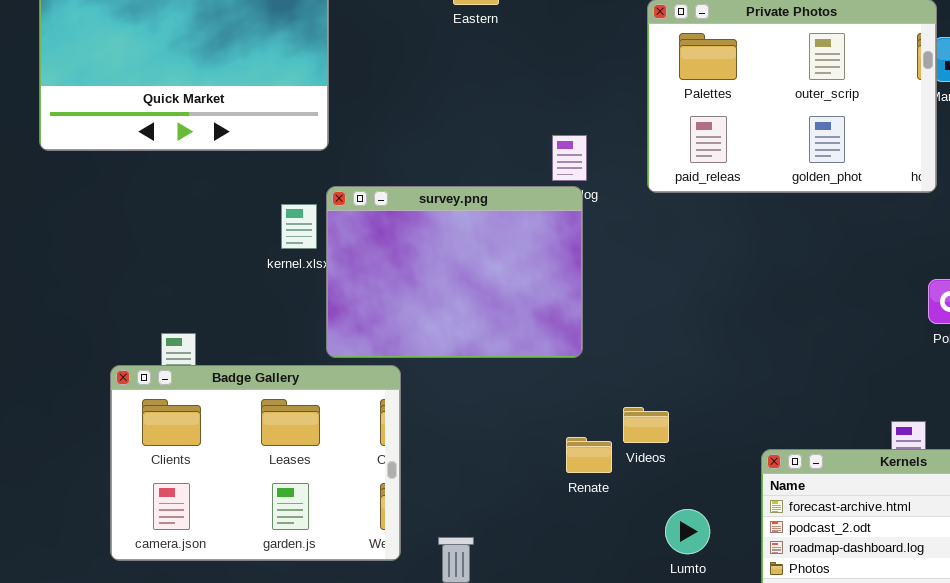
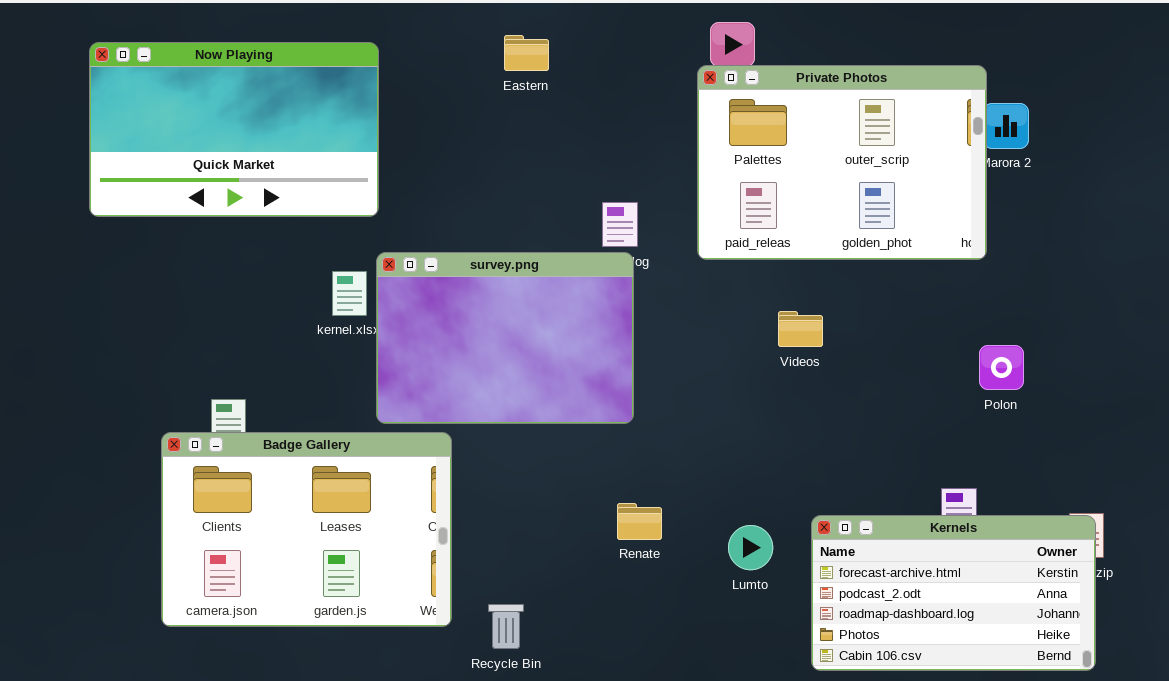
Videos: [623,407,669,443] -> [778,311,823,347], moved
Lumto: [665,509,710,554] -> [728,525,773,570], moved

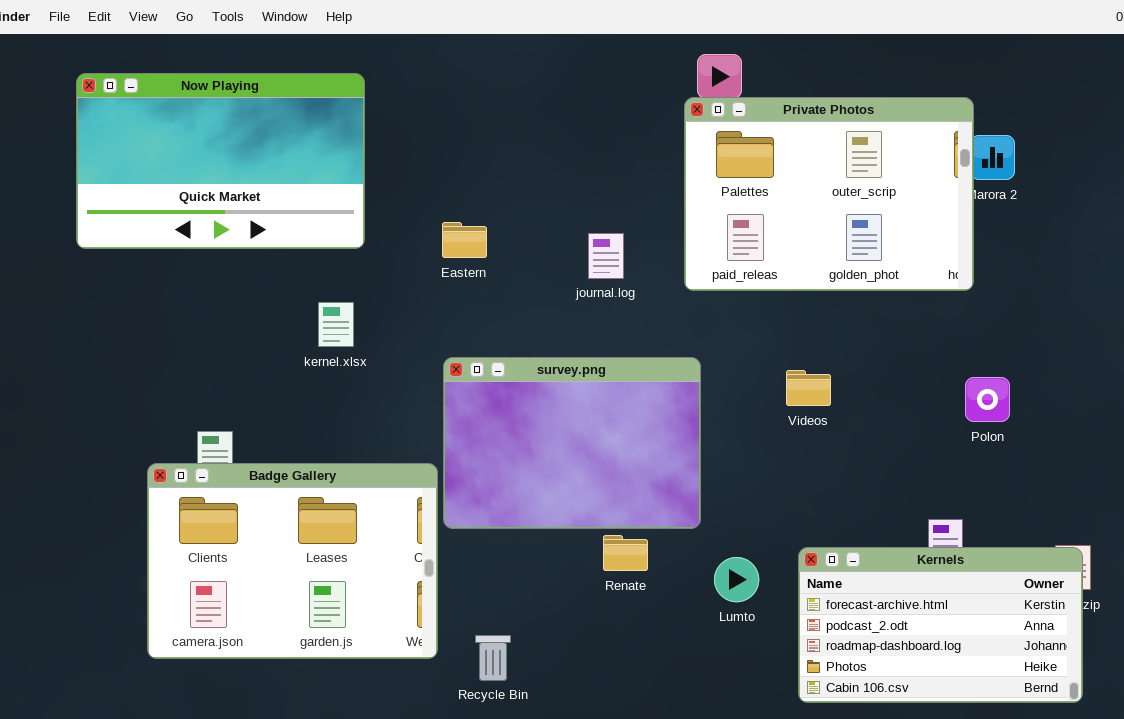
Eastern: [504,35,549,71] -> [442,222,487,258], moved
survey.png: [376,252,634,424] -> [443,357,701,529], moved
Videos: [778,311,823,347] -> [786,370,831,406], moved

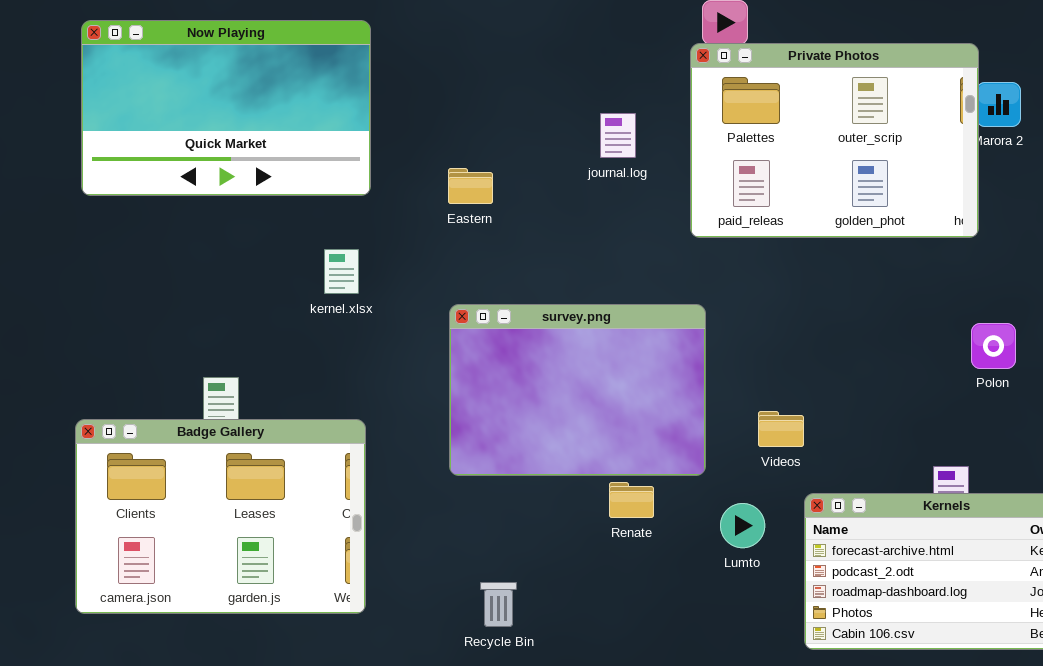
journal.log: [588,233,624,279] -> [600,113,636,158], moved
Videos: [786,370,831,406] -> [758,411,804,447], moved
Badge Gallery: [147,463,438,659] -> [75,419,366,614], moved

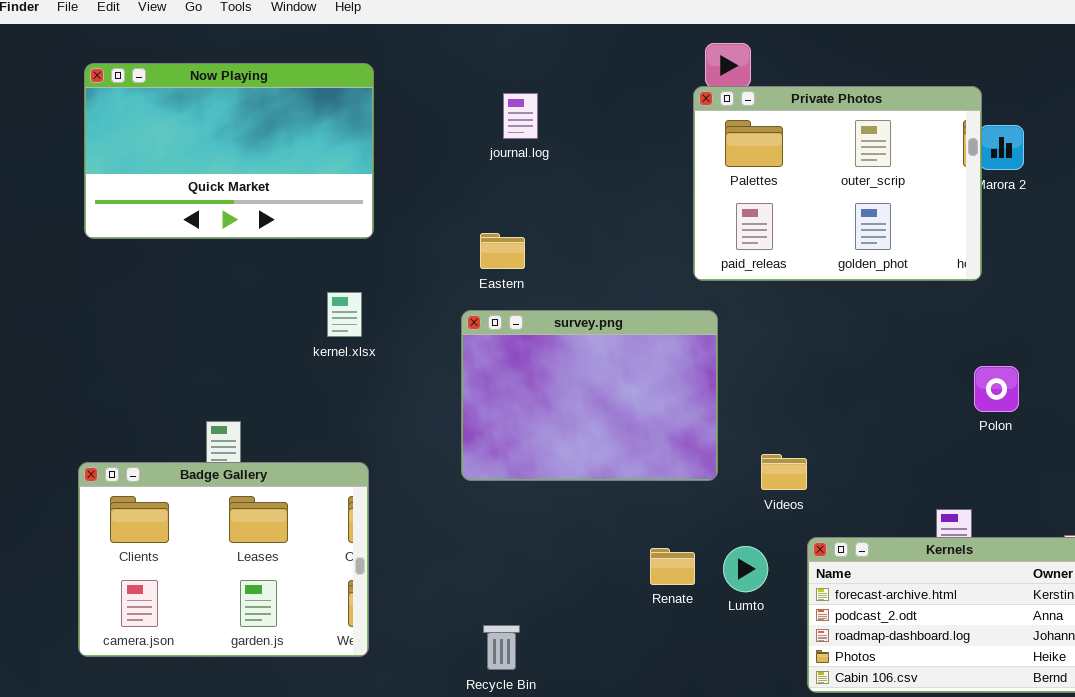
journal.log: [600,113,636,158] -> [503,93,538,139], moved
Eastern: [448,168,493,204] -> [480,233,525,269], moved
survey.png: [449,304,706,476] -> [461,310,718,481], moved
Renate: [609,482,654,518] -> [650,548,695,585], moved

